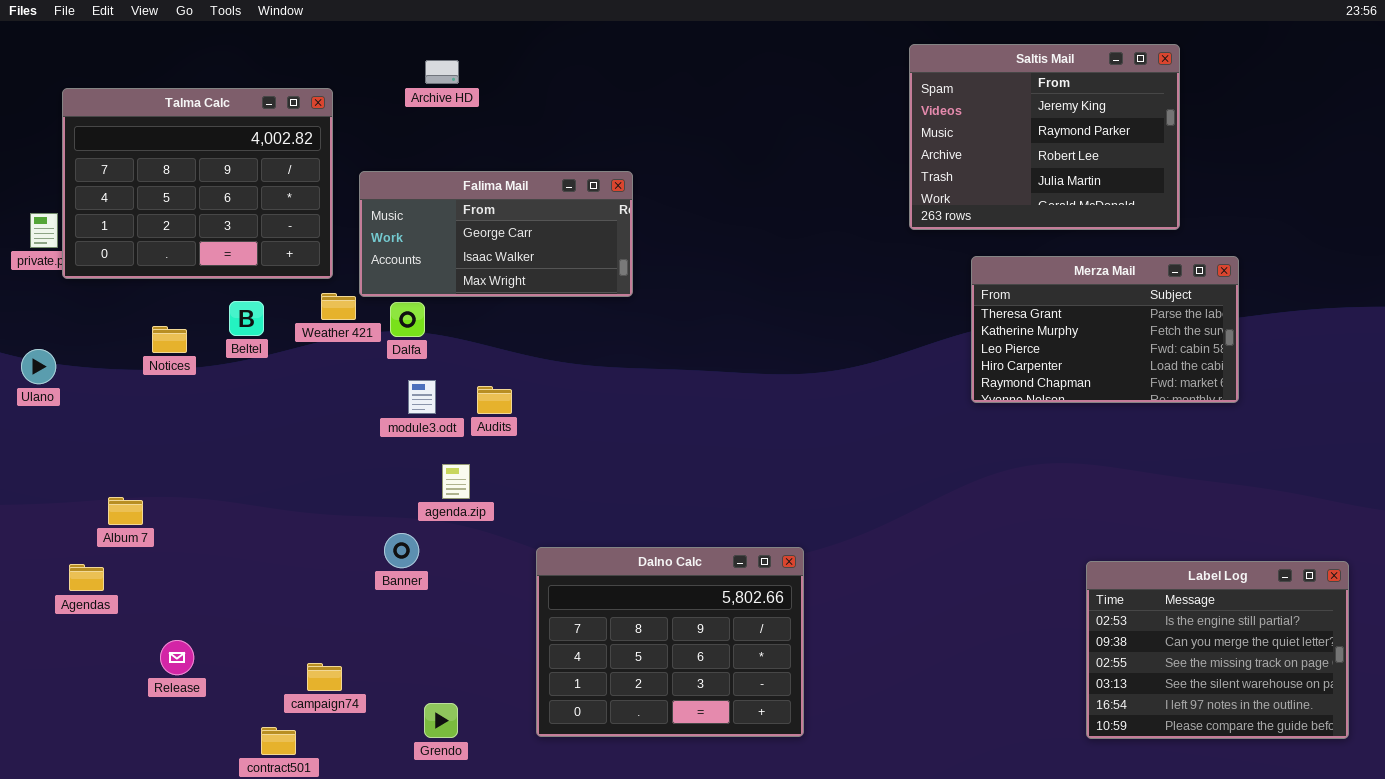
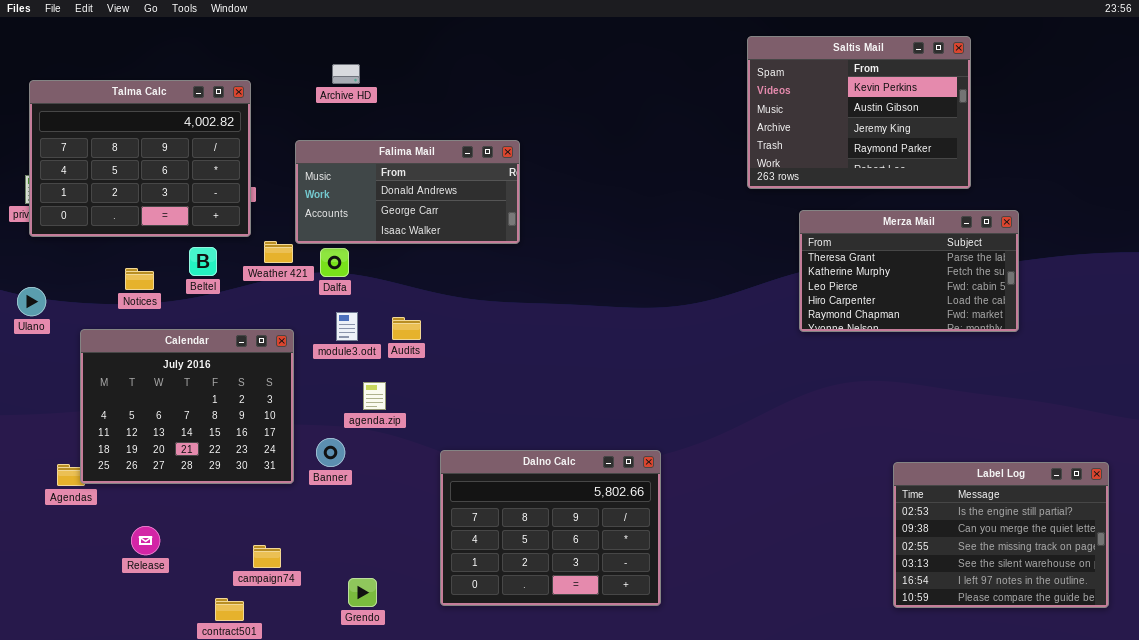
Saltis Mail: [909,44,1180,230] -> [747,36,971,189], scrolled up 2 rows
Archive HD: [425,60,459,84] -> [332,64,360,84], moved
Talma Calc: [62,88,333,279] -> [29,80,251,237], moved
Falima Mail: [359,171,633,297] -> [295,140,520,244], scrolled up 1 row
Calendar: none -> [80,329,294,484], opened

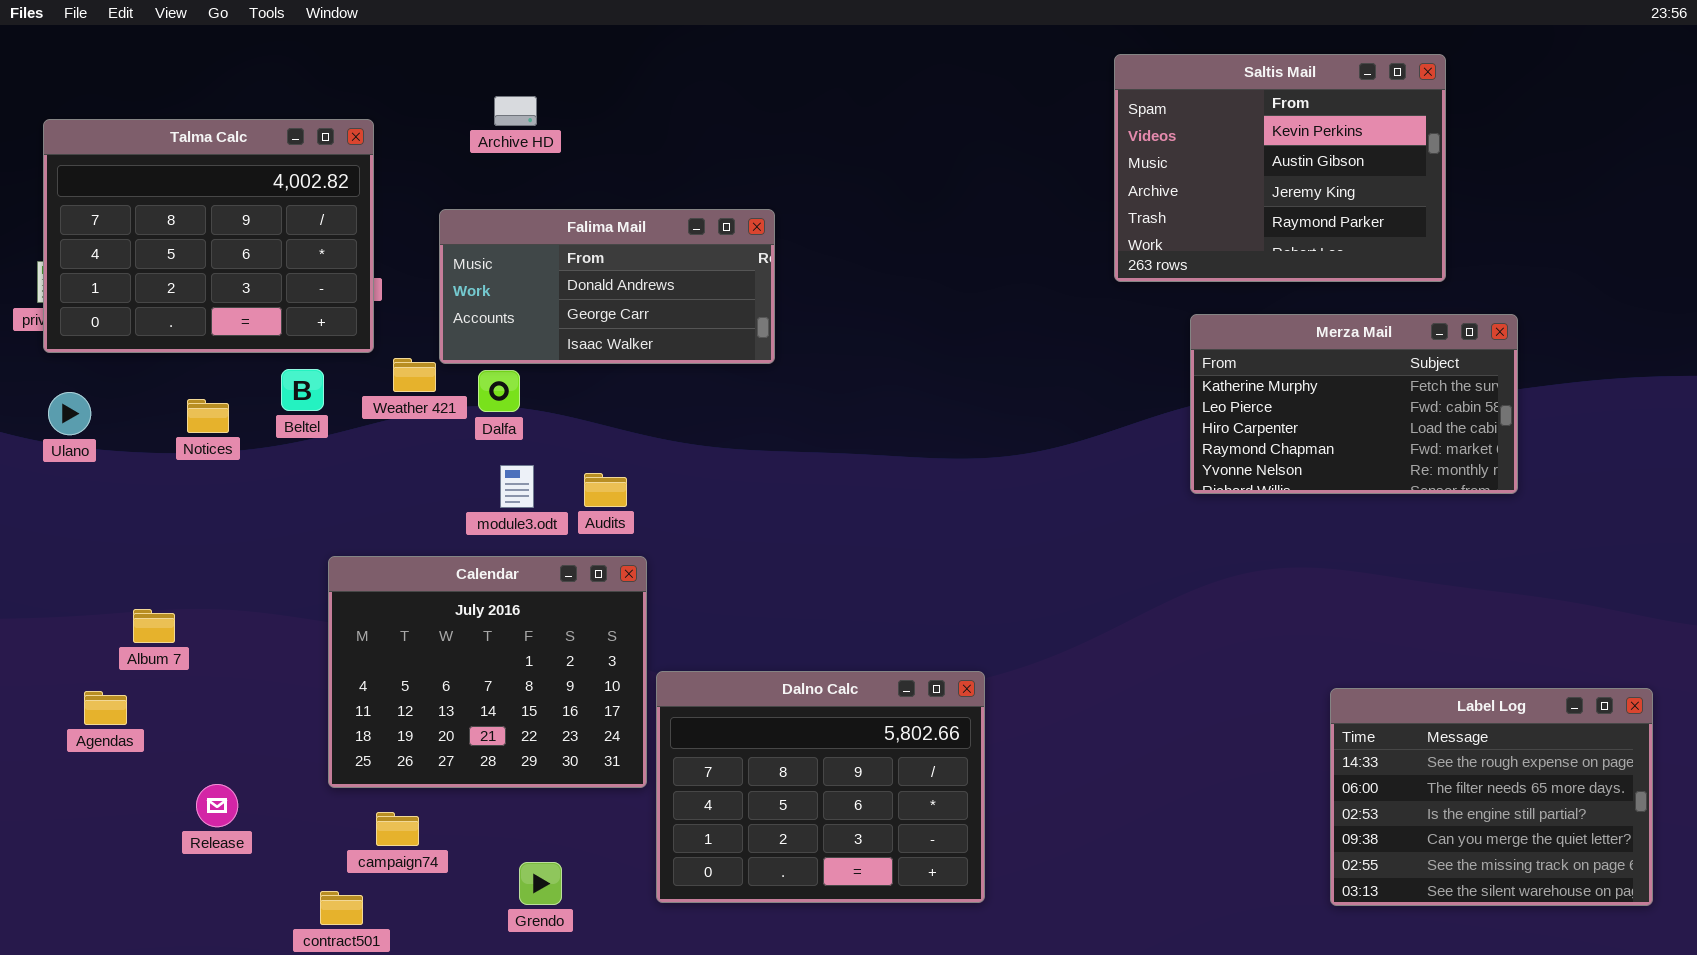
Merza Mail: [799,210,1019,332] -> [1190,314,1518,494], scrolled down 1 row
Ulano: [17,287,46,316] -> [48,392,91,435], moved
Calendar: [80,329,294,484] -> [328,556,647,788], moved
Label Log: [893,462,1109,608] -> [1330,688,1653,906], scrolled up 2 rows

